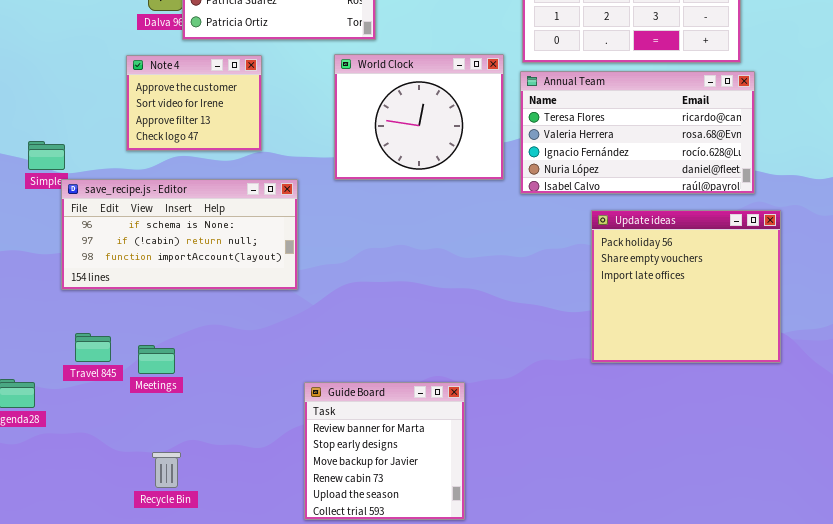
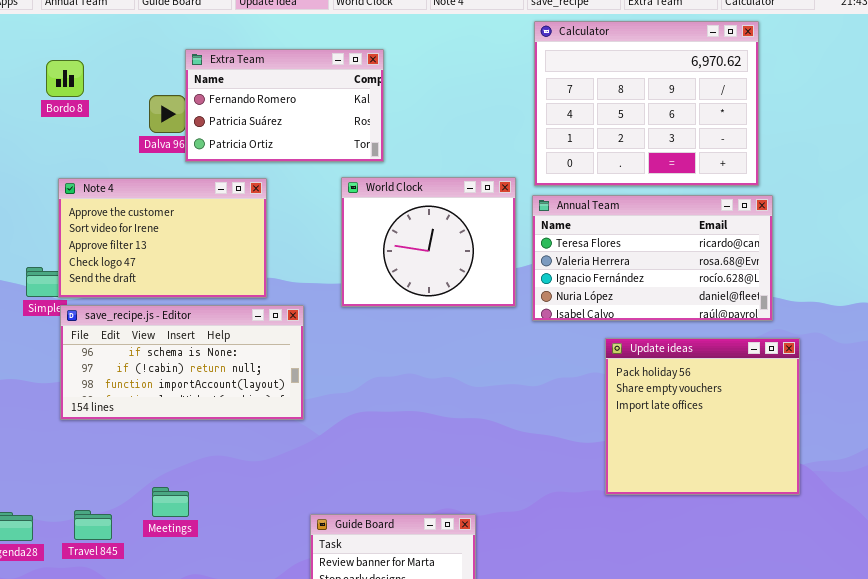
Note 4: [126,55,262,151] -> [58,178,267,298], resized
Travel 845: [75,333,111,362] -> [74,510,112,540], moved
Meetings: [138,345,175,374] -> [152,487,189,517], moved

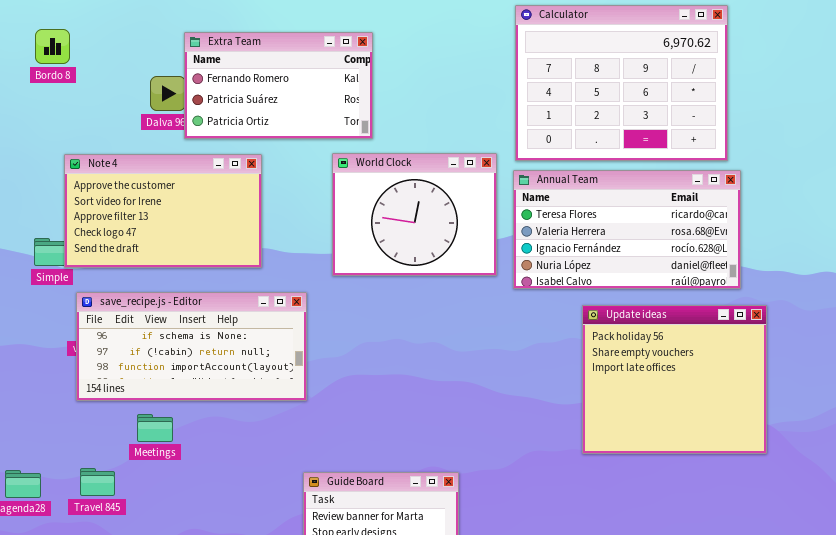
Bordo 8: [46,60,84,97] -> [35,29,70,64], moved
save_recipe.js - Editor: [60,305,304,420] -> [76,292,307,401], moved
Meetings: [152,487,189,517] -> [137,414,173,442], moved

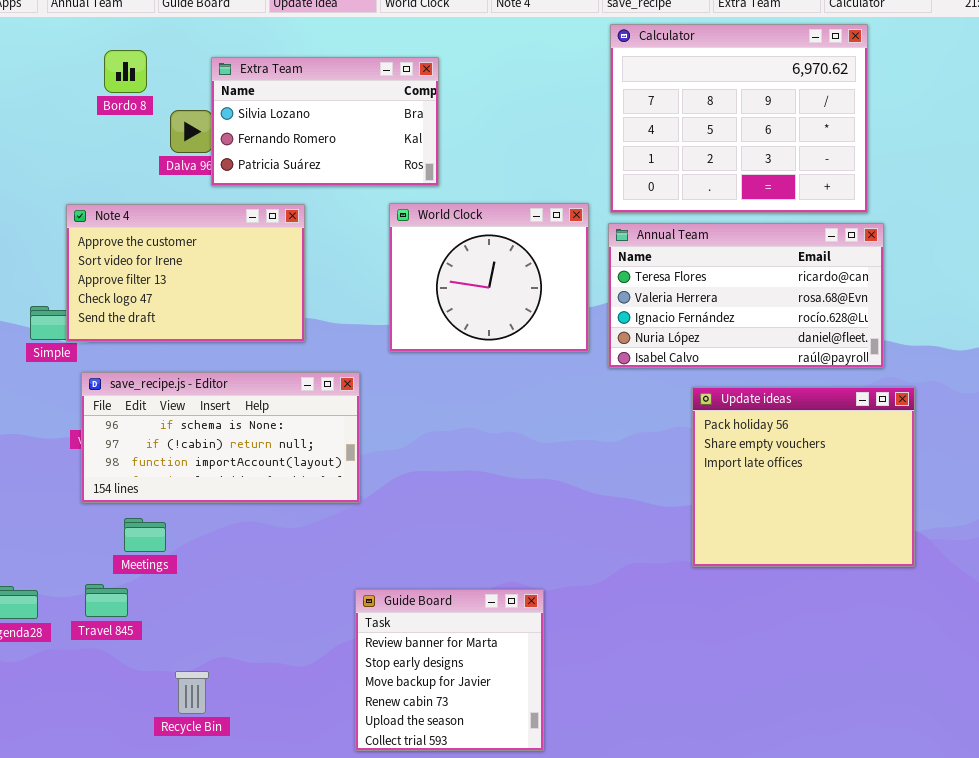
Bordo 8: [35,29,70,64] -> [104,50,147,93], moved
Extra Team: [184,32,373,139] -> [211,57,439,186], scrolled up 1 row
Meetings: [137,414,173,442] -> [124,518,166,552], moved

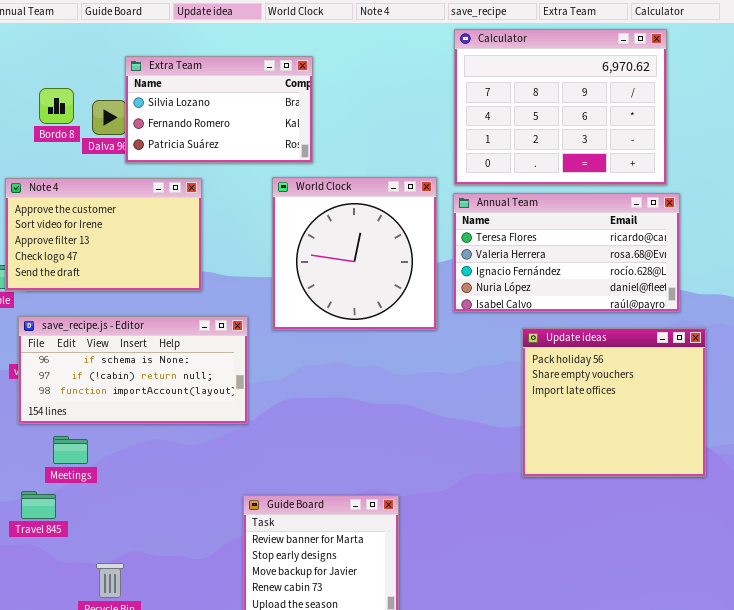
Bordo 8: [104,50,147,93] -> [39,88,74,124], moved
World Clock: [389,203,589,352] -> [272,177,437,330], resized

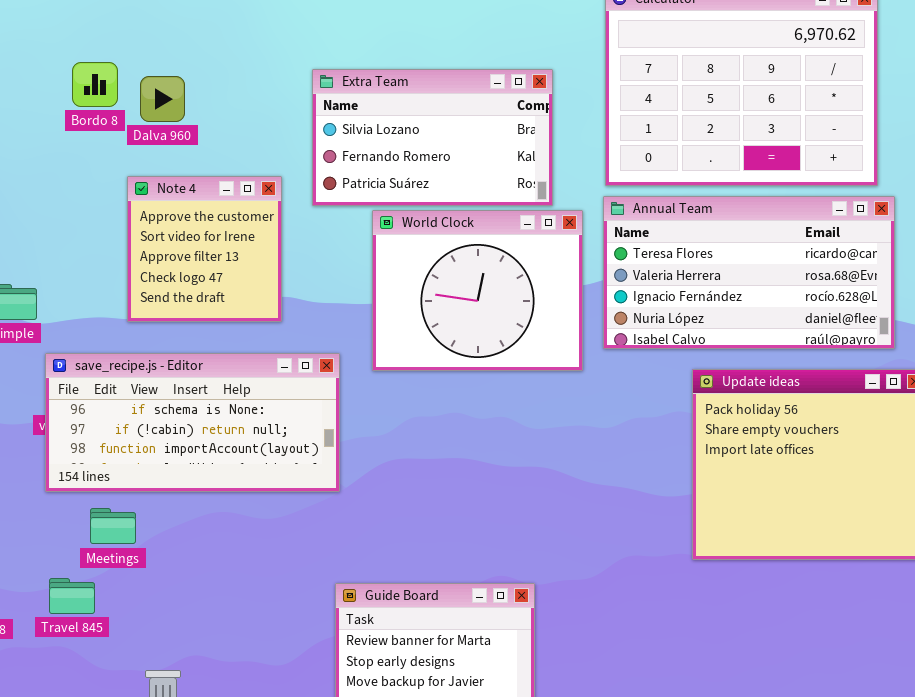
Extra Team: [125,56,313,163] -> [312,69,553,206], moved
World Clock: [272,177,437,330] -> [372,210,583,371], resized
Note 4: [5,178,202,291] -> [127,176,282,322], resized

